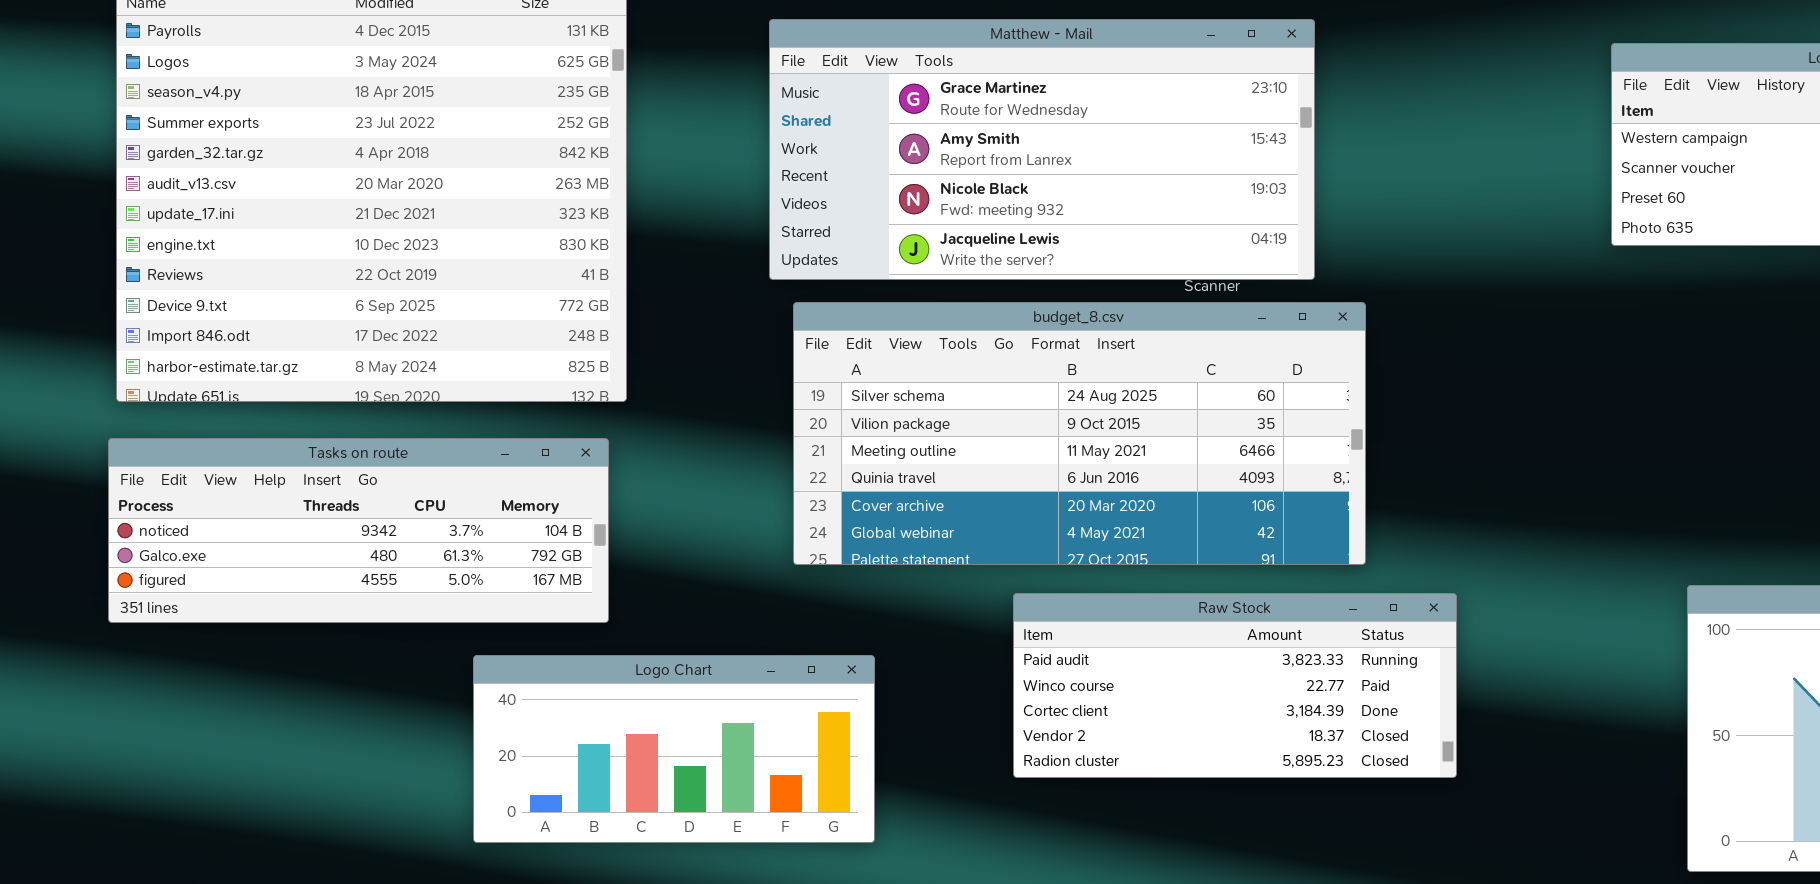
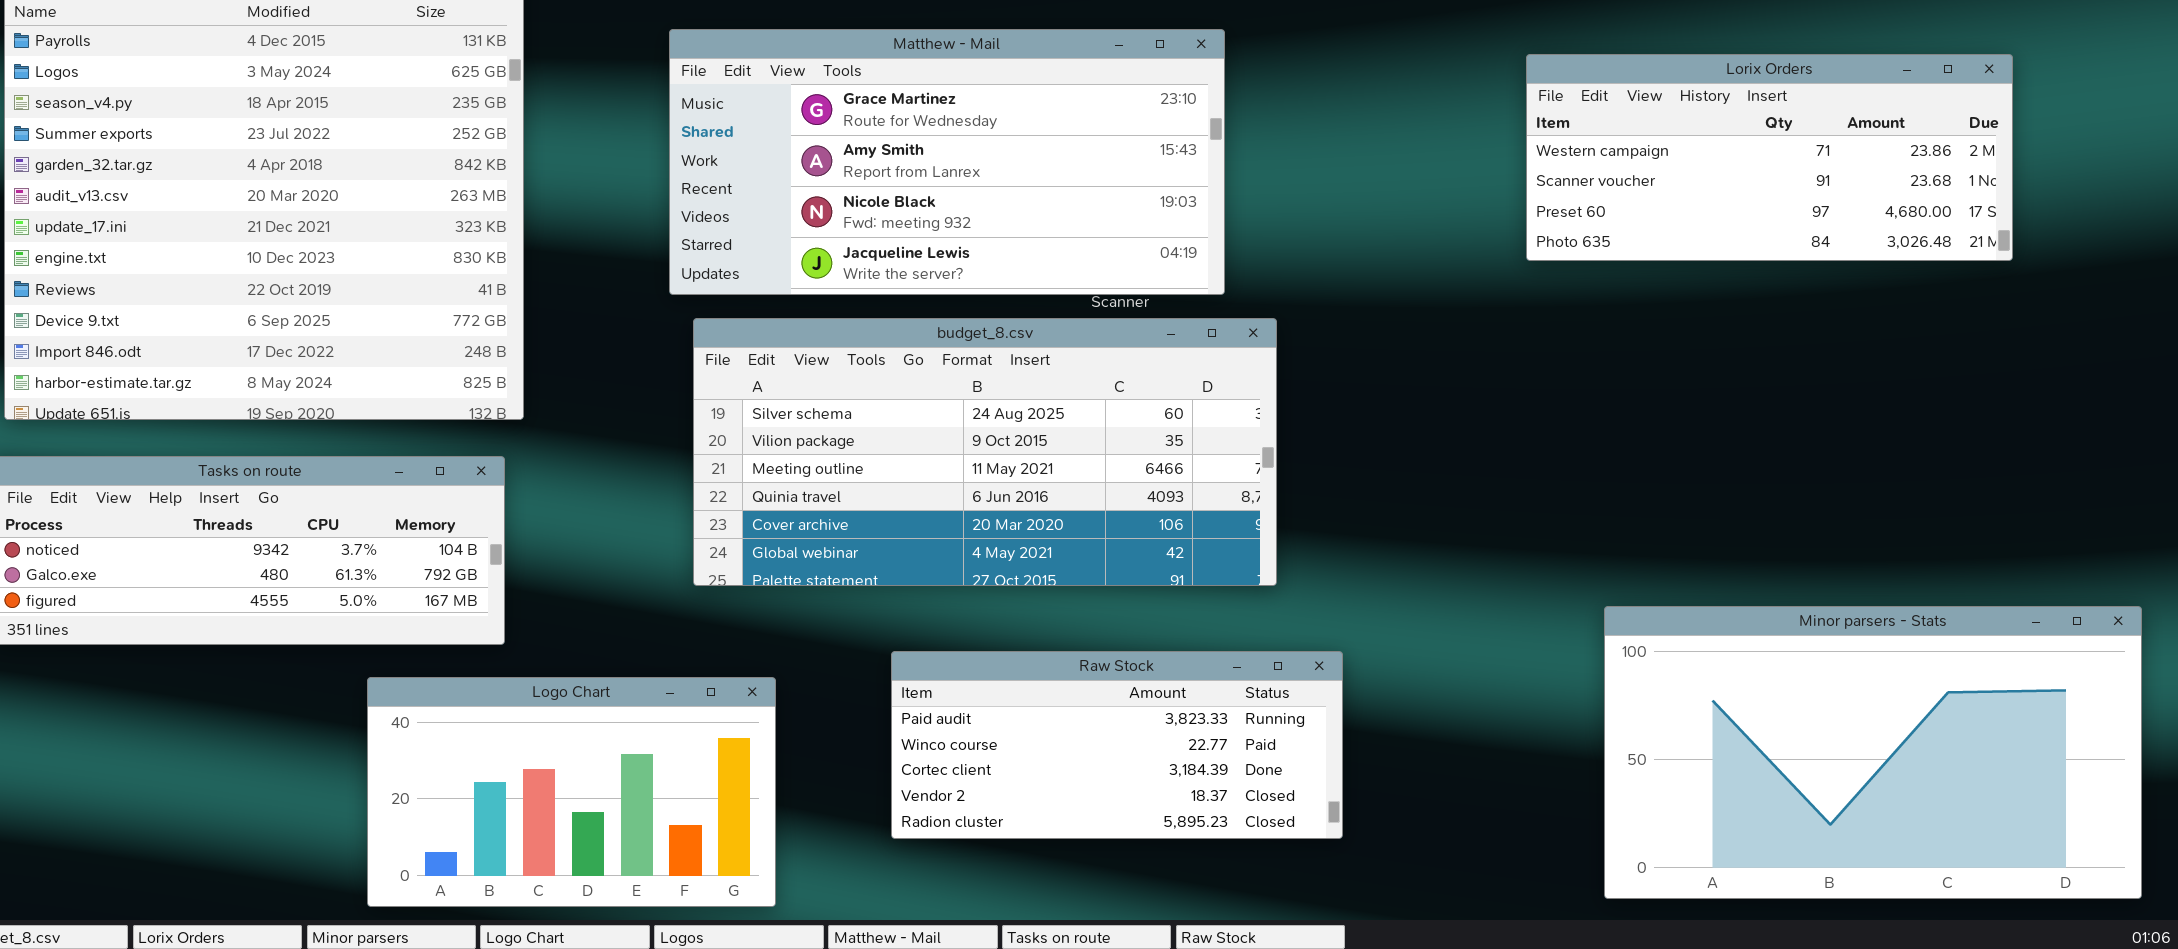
Raw Stock: [1013,593,1457,778] -> [891,651,1343,839], moved
Logo Chart: [473,655,875,843] -> [367,677,776,907], resized

